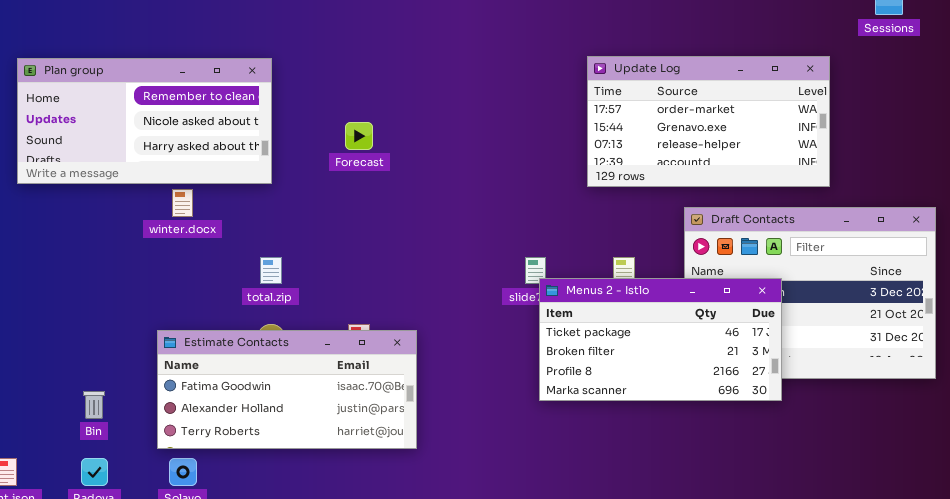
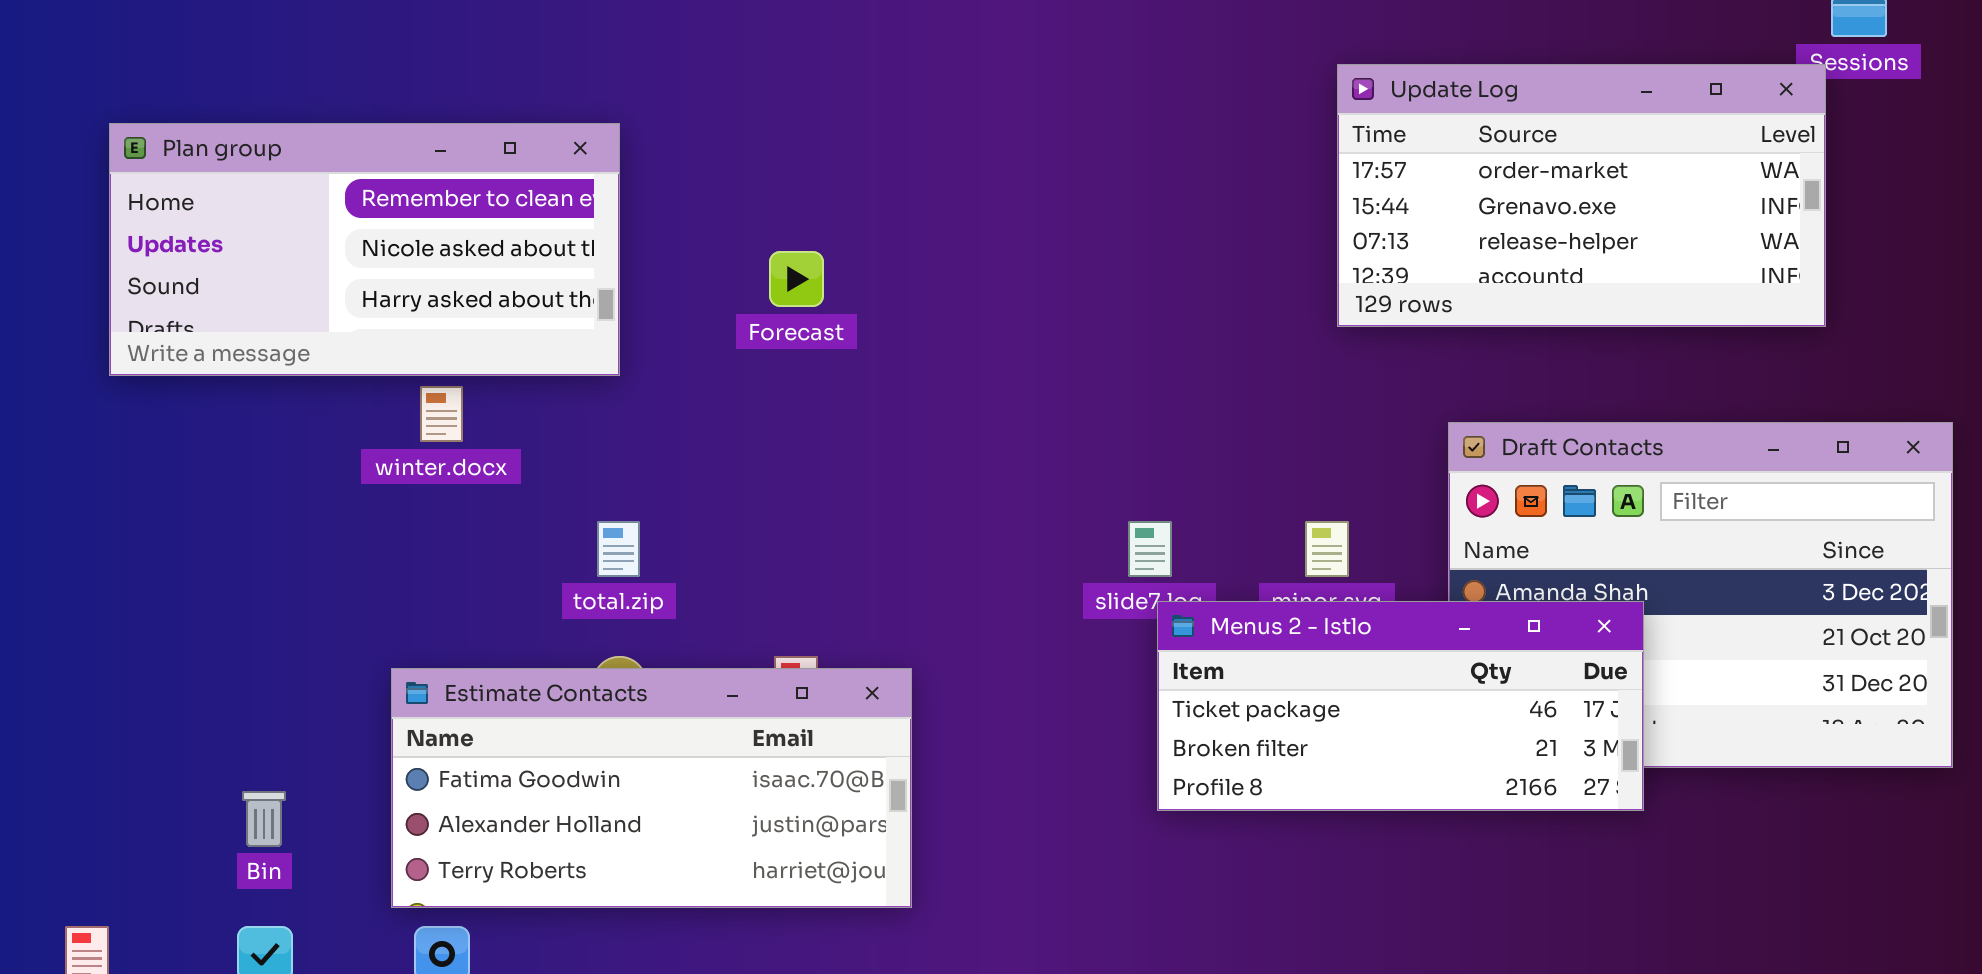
Update Log: [587,56,830,187] -> [1337,64,1826,327], moved
Menus 2 - Istlo: [539,278,782,401] -> [1157,601,1644,811], resized

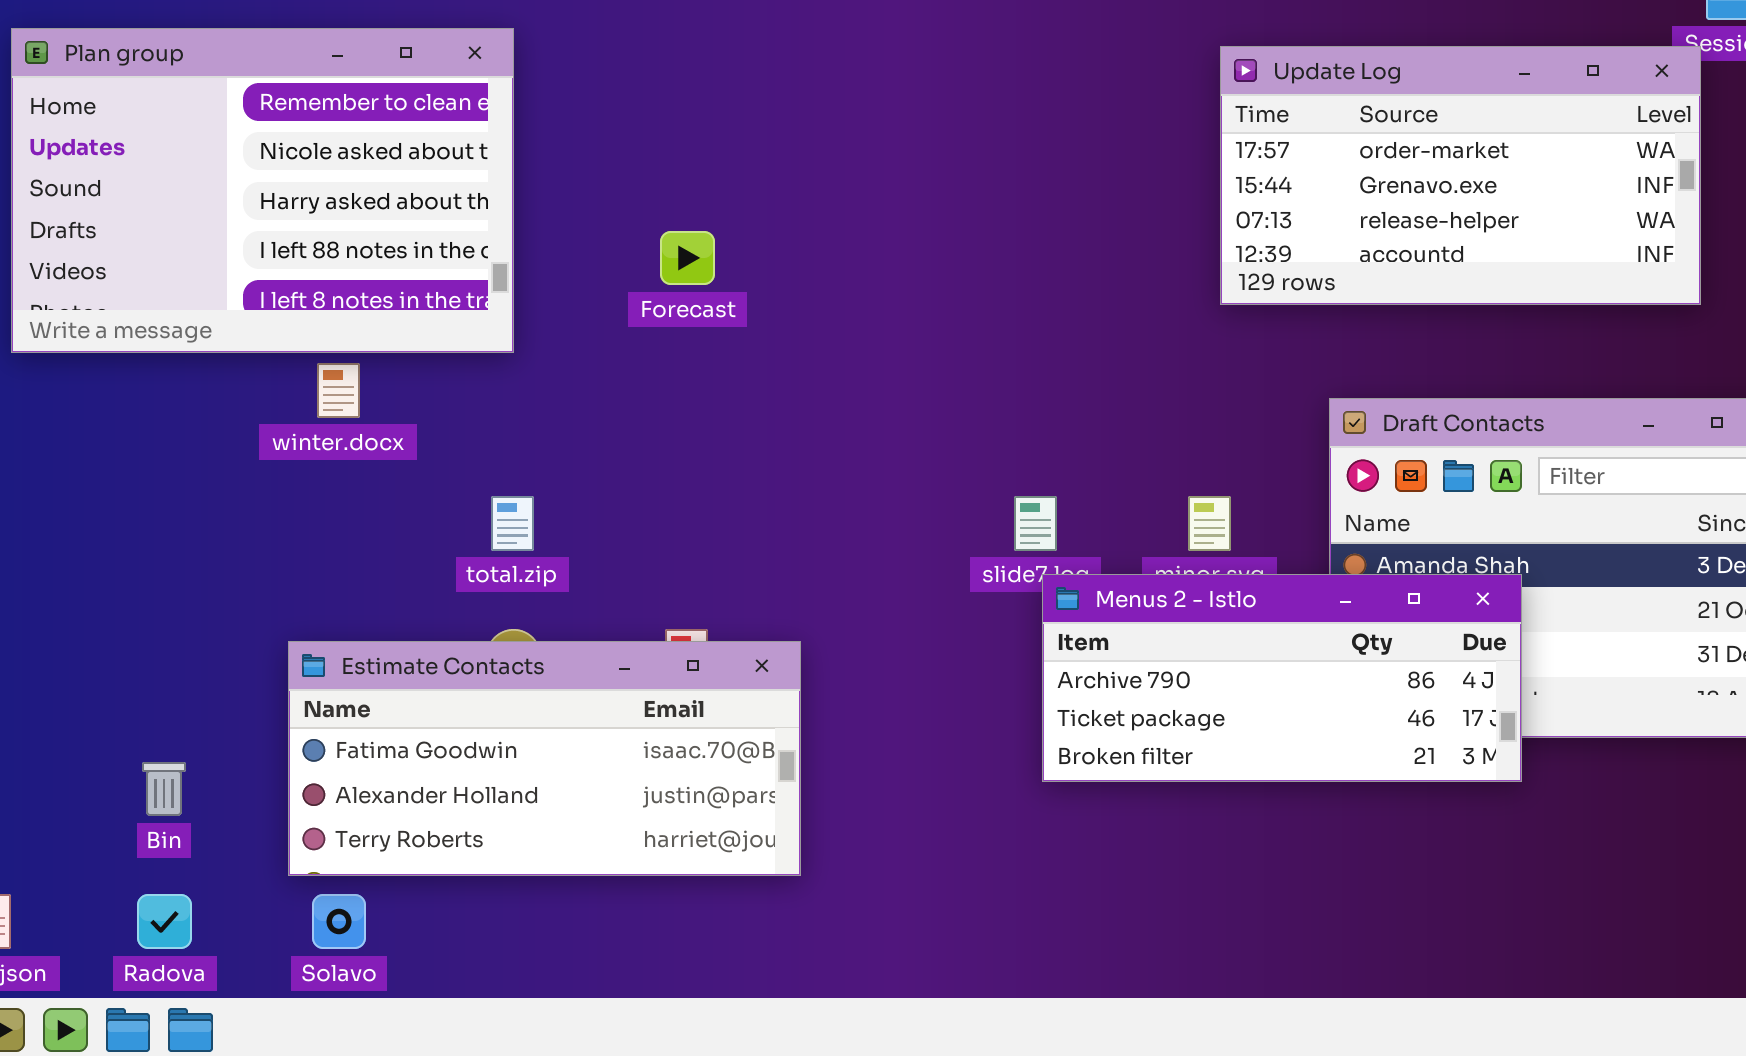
Plan group: [109,123,620,376] -> [11,28,514,353], resized
Menus 2 - Istlo: [1157,601,1644,811] -> [1042,574,1522,782], scrolled up 1 row

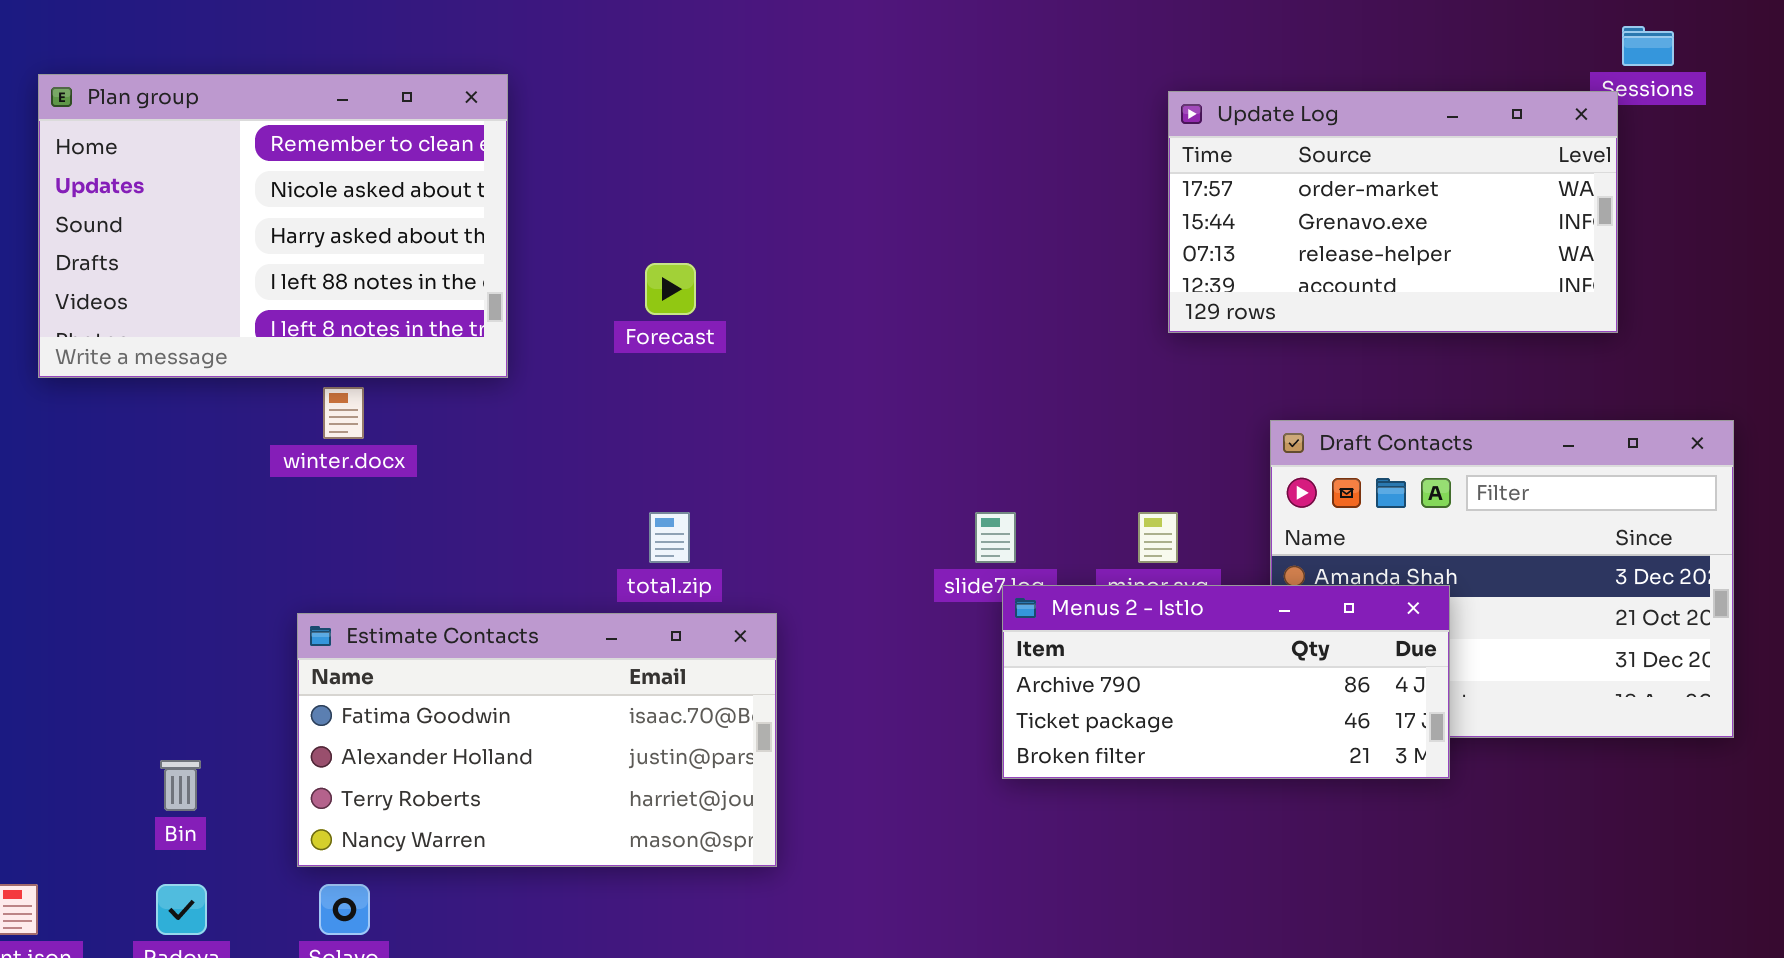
total.zip: [491,496,534,551] -> [649,512,690,563], moved
Estimate Contacts: [288,641,801,876] -> [297,613,777,867], resized

